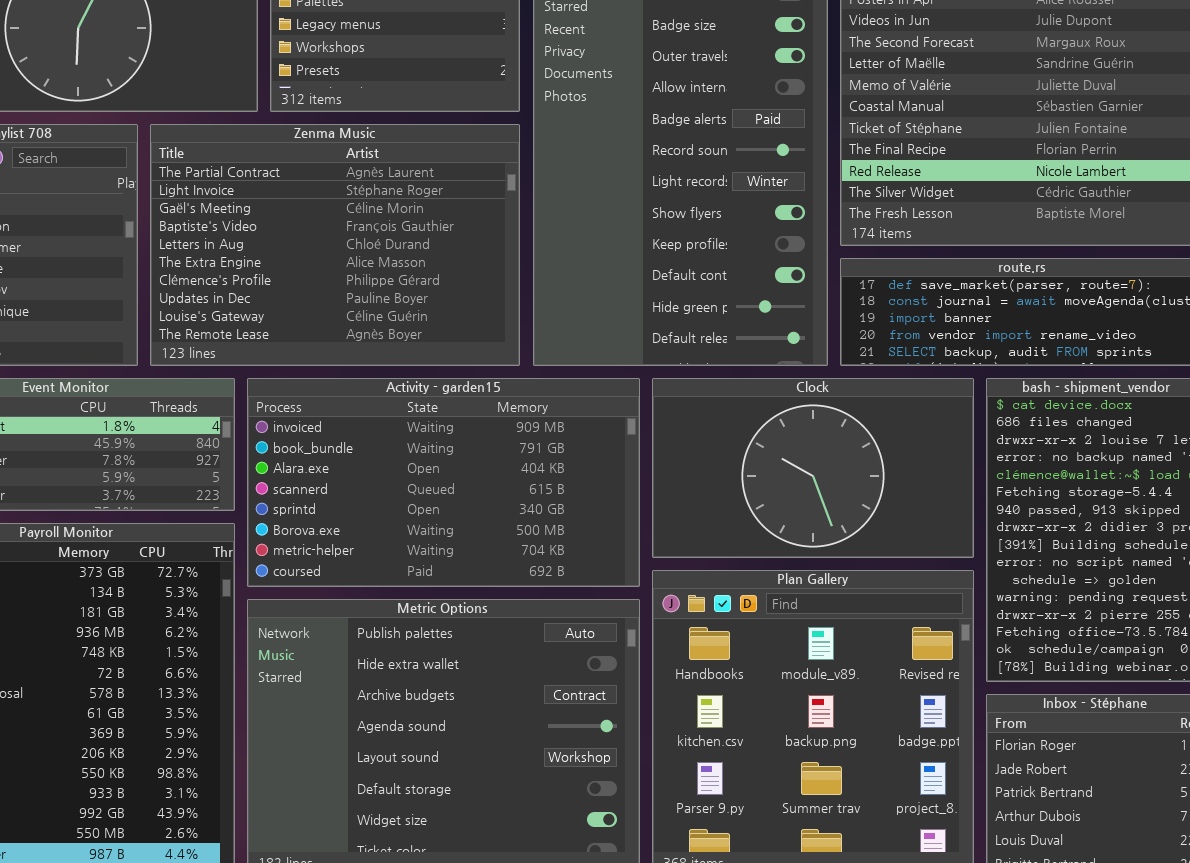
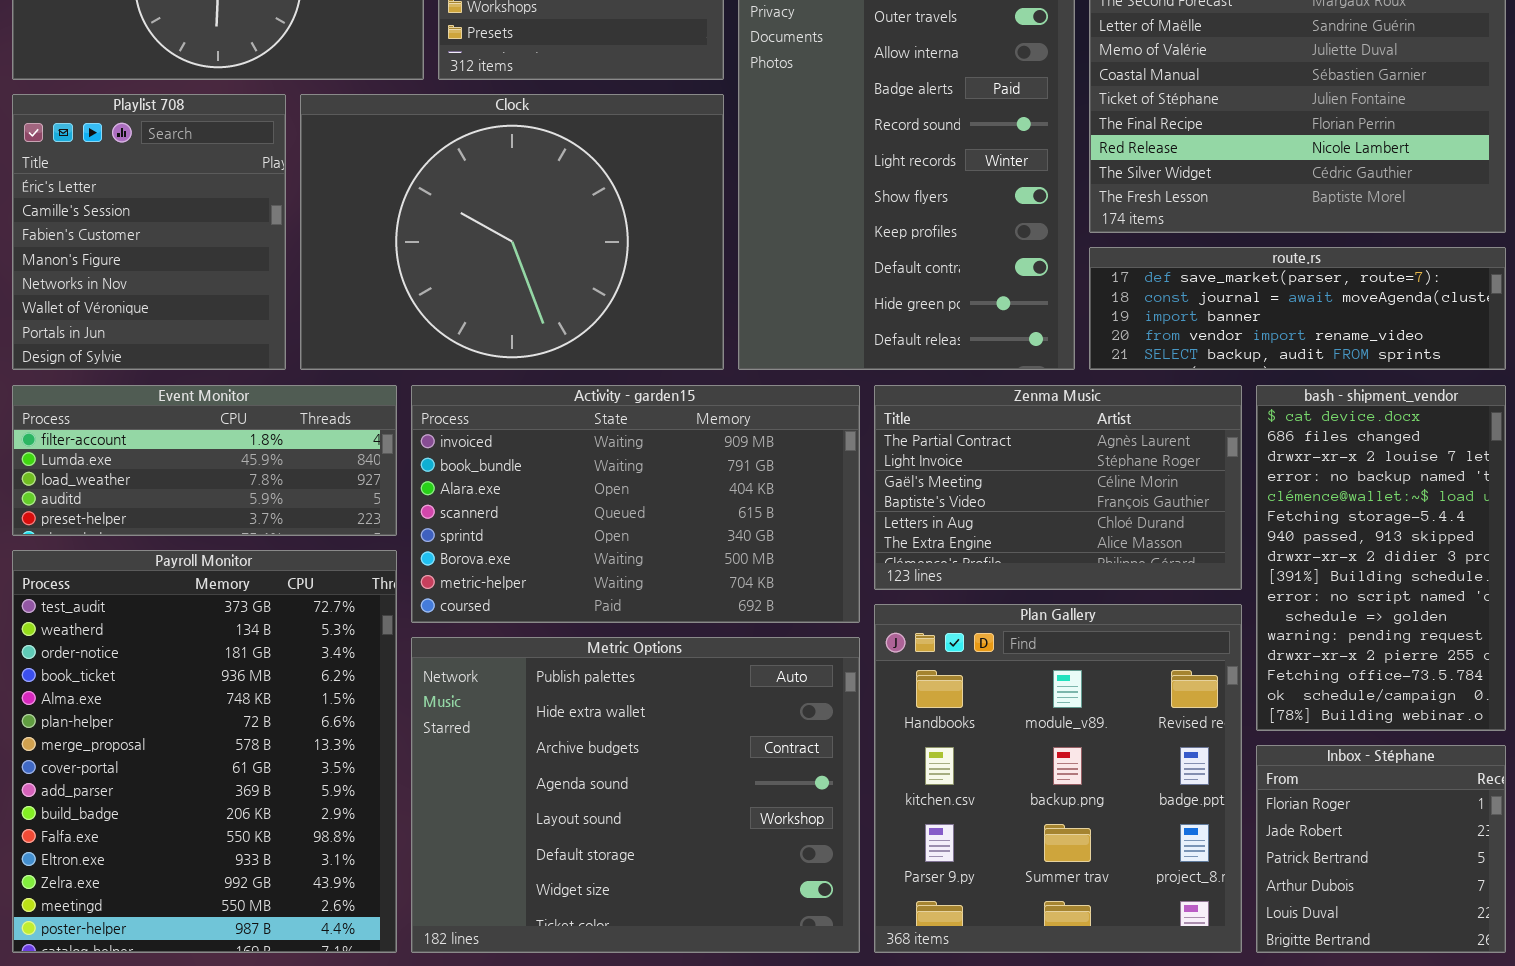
Zenma Music: [150,124,520,366] -> [874,385,1242,590], moved, resized
Clock: [652,378,974,558] -> [300,94,724,370], moved, resized

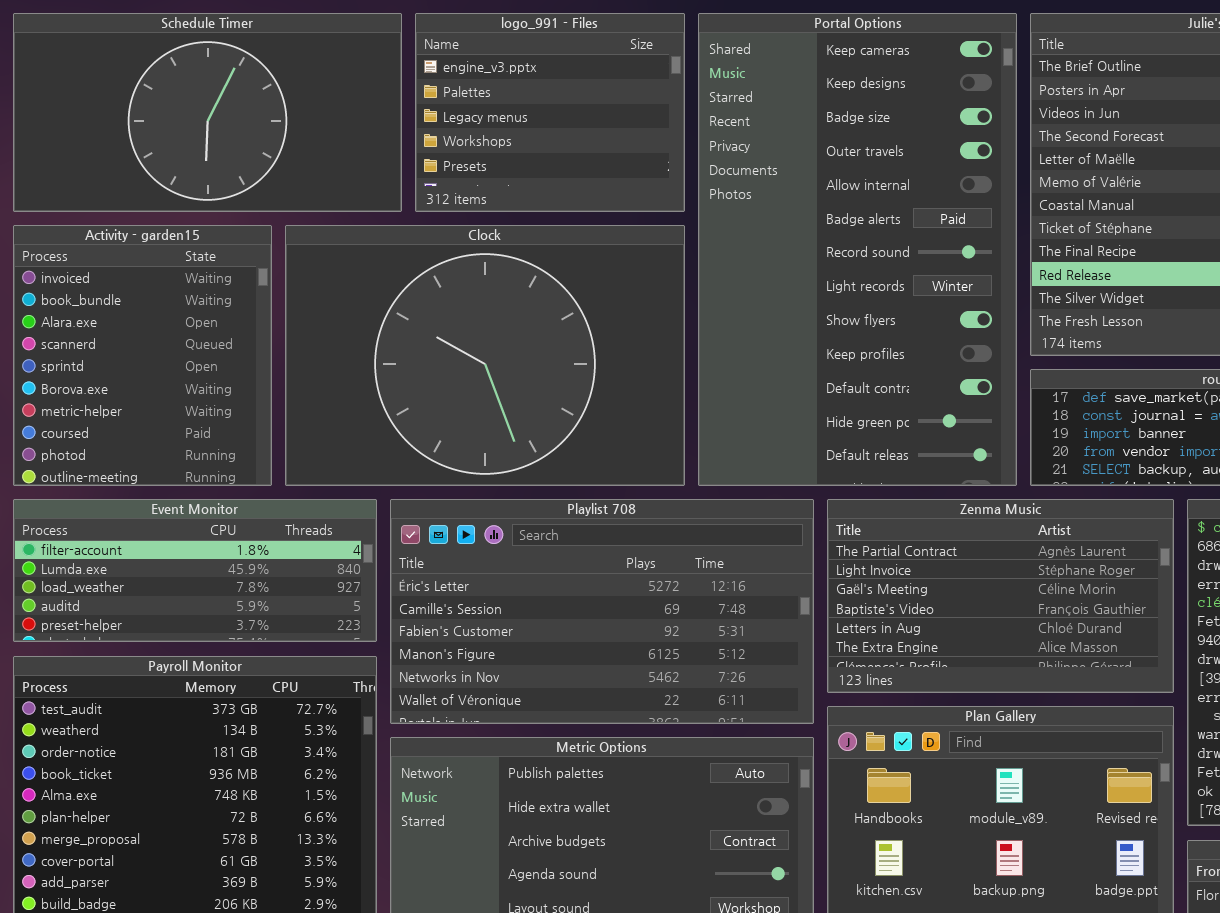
Playlist 708: [12,94,286,370] -> [390,499,814,724], moved, resized
Activity - garden15: [411,385,860,623] -> [13,225,272,486], moved, resized

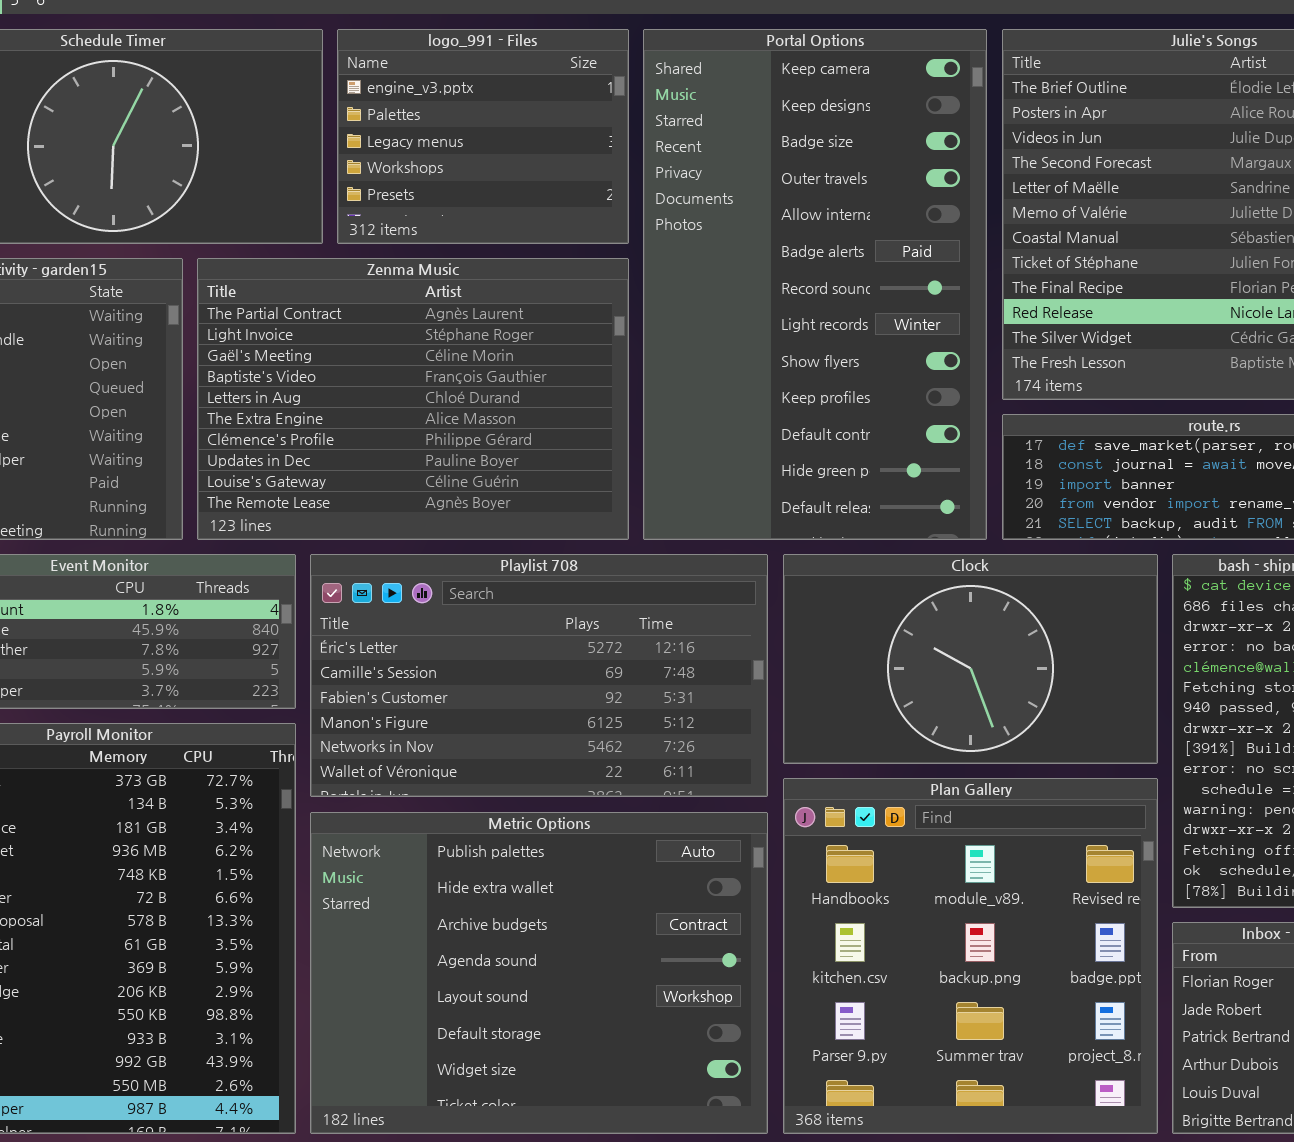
Clock: [285,225,685,486] -> [783,554,1158,764], moved, resized
Zenma Music: [827,499,1174,693] -> [197,258,629,540], moved, resized

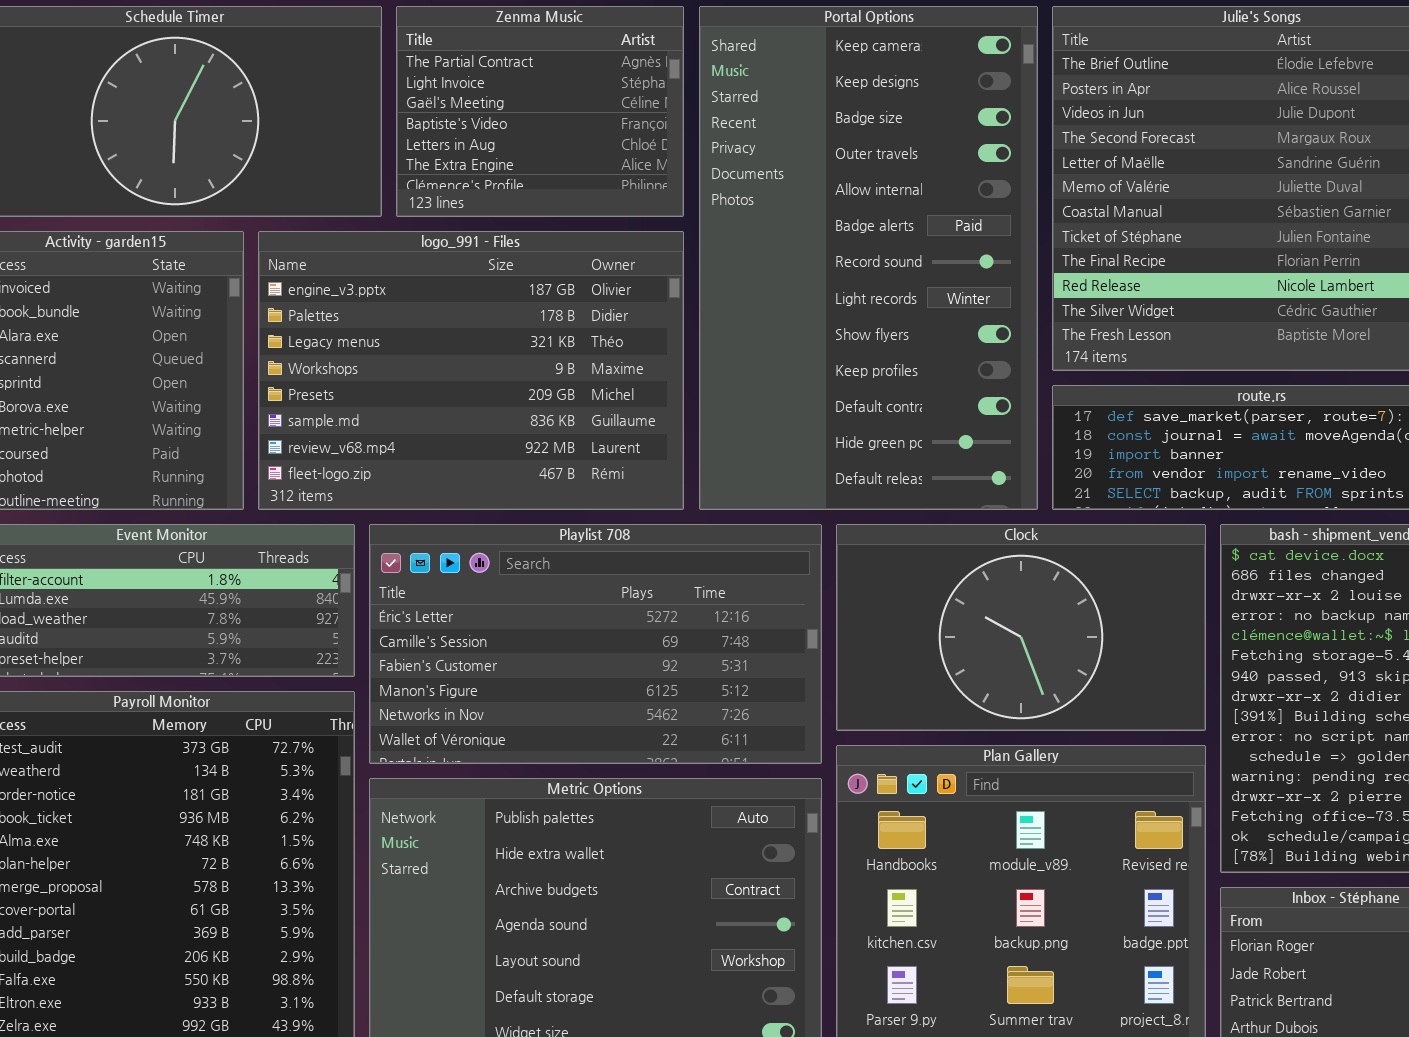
logo_991 - Files: [337,29,629,244] -> [258,231,684,510], moved, resized
Zenma Music: [197,258,629,540] -> [396,6,684,217], moved, resized

